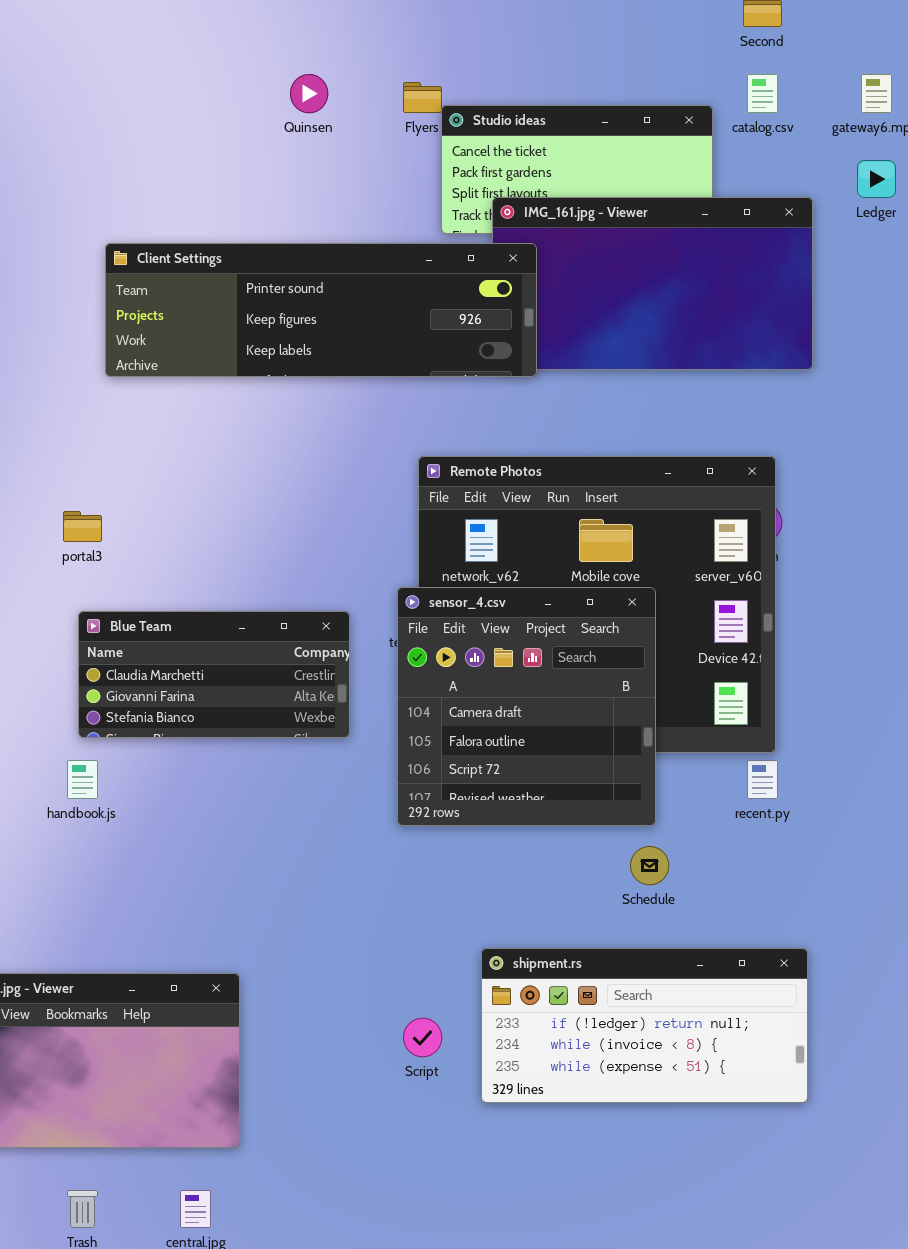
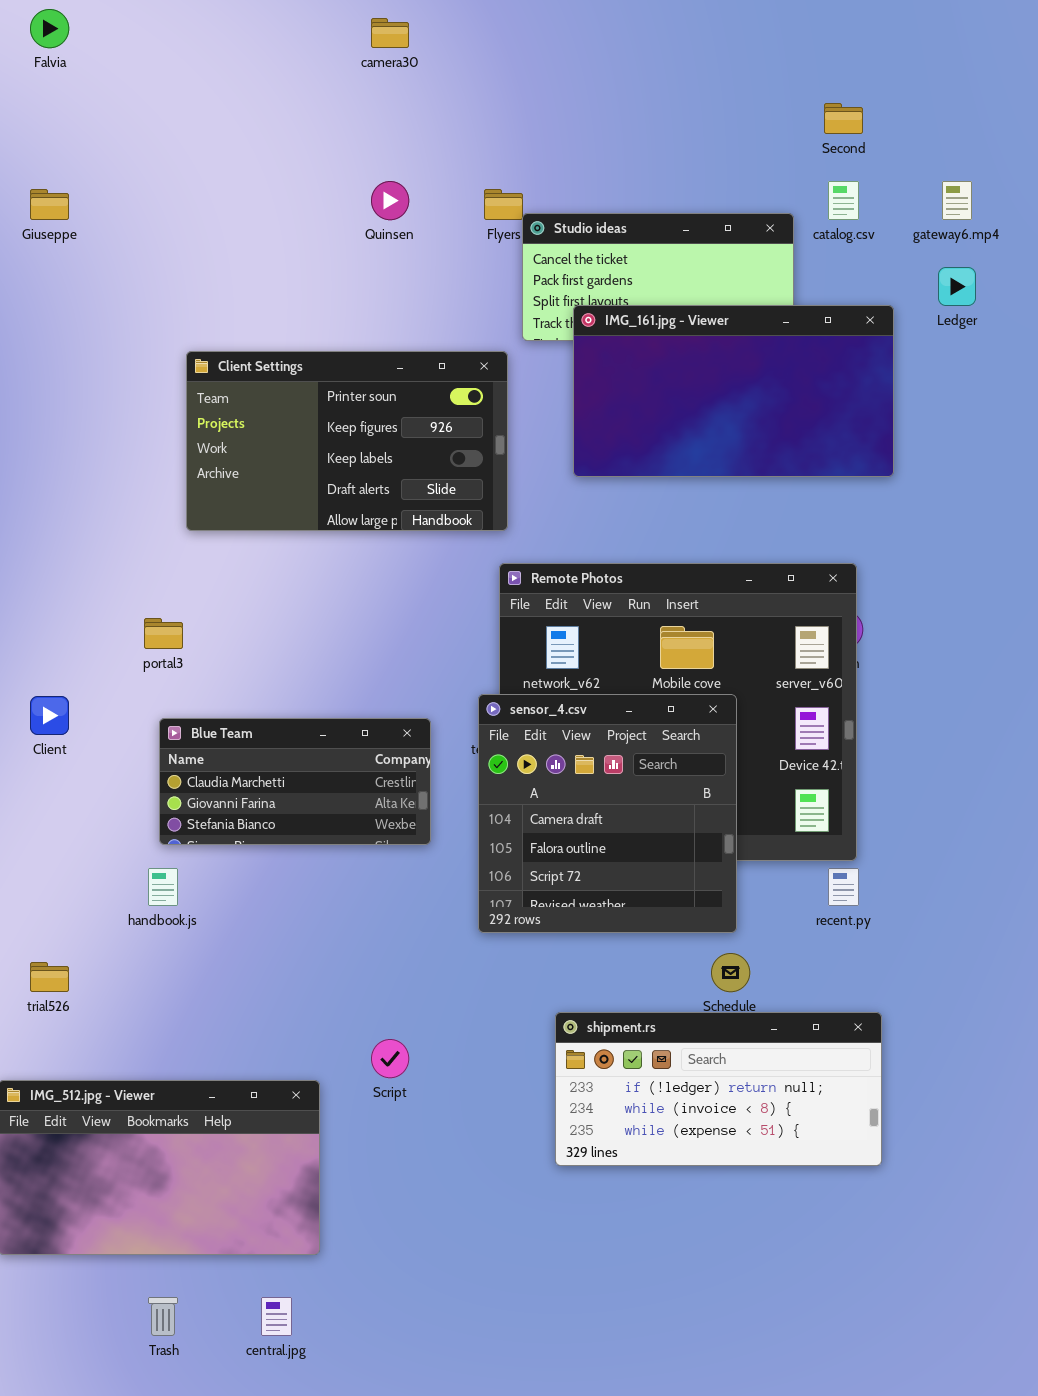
Client Settings: [105,243,537,377] -> [186,351,508,531], resized
shipment.rs: [481,948,808,1103] -> [555,1012,882,1166], moved
Script: [403,1018,442,1057] -> [371,1039,409,1078], moved

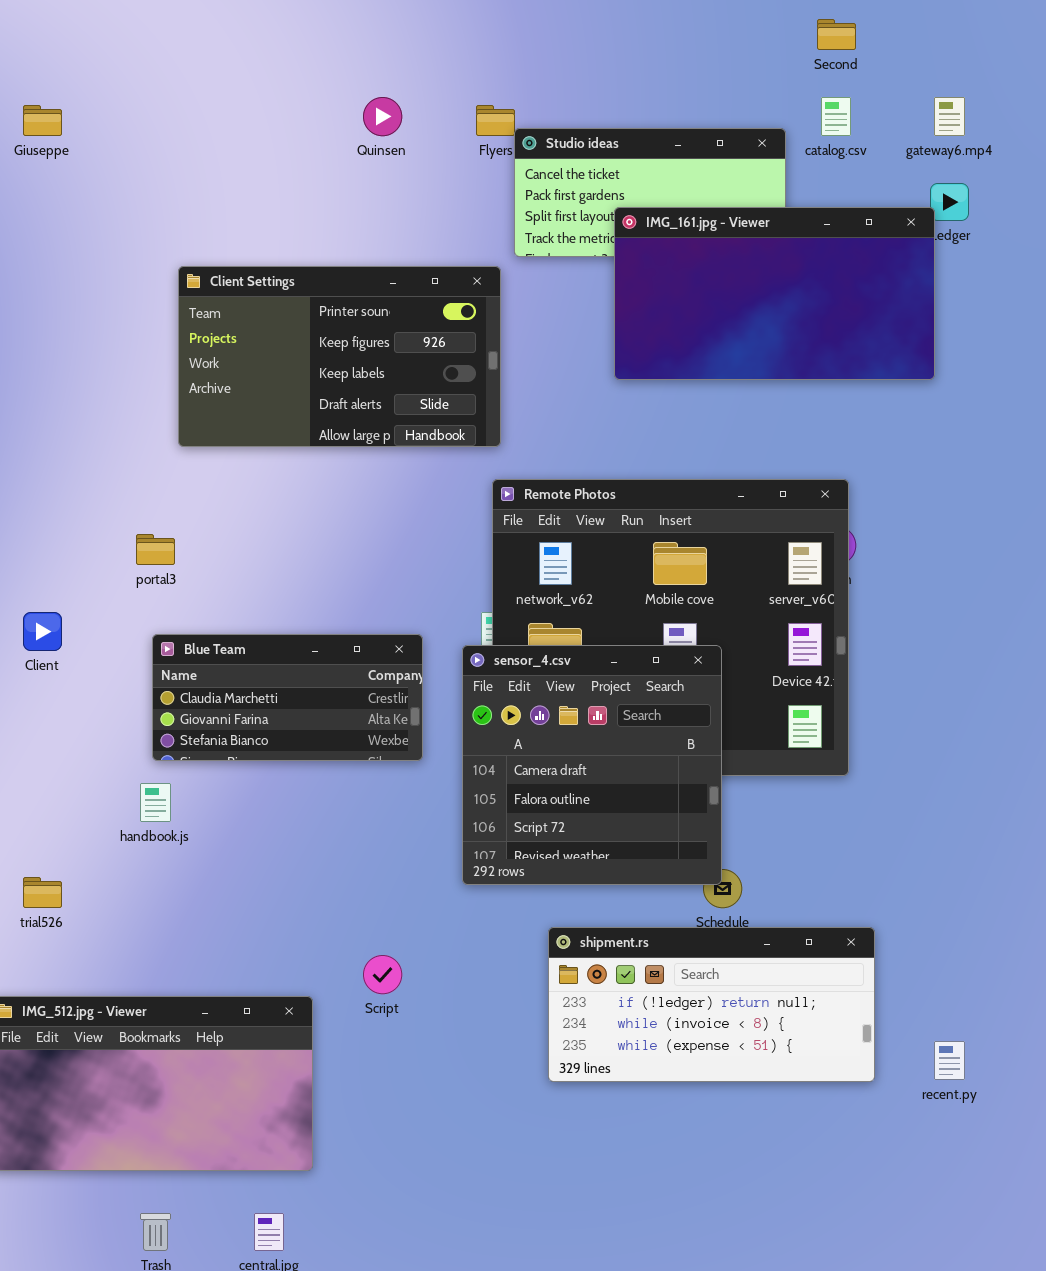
IMG_161.jpg - Viewer: [573,305,894,477] -> [614,207,935,380], moved
sensor_4.csv: [478,694,737,933] -> [462,645,722,885], moved
recent.py: [828,868,859,906] -> [934,1041,965,1080], moved

